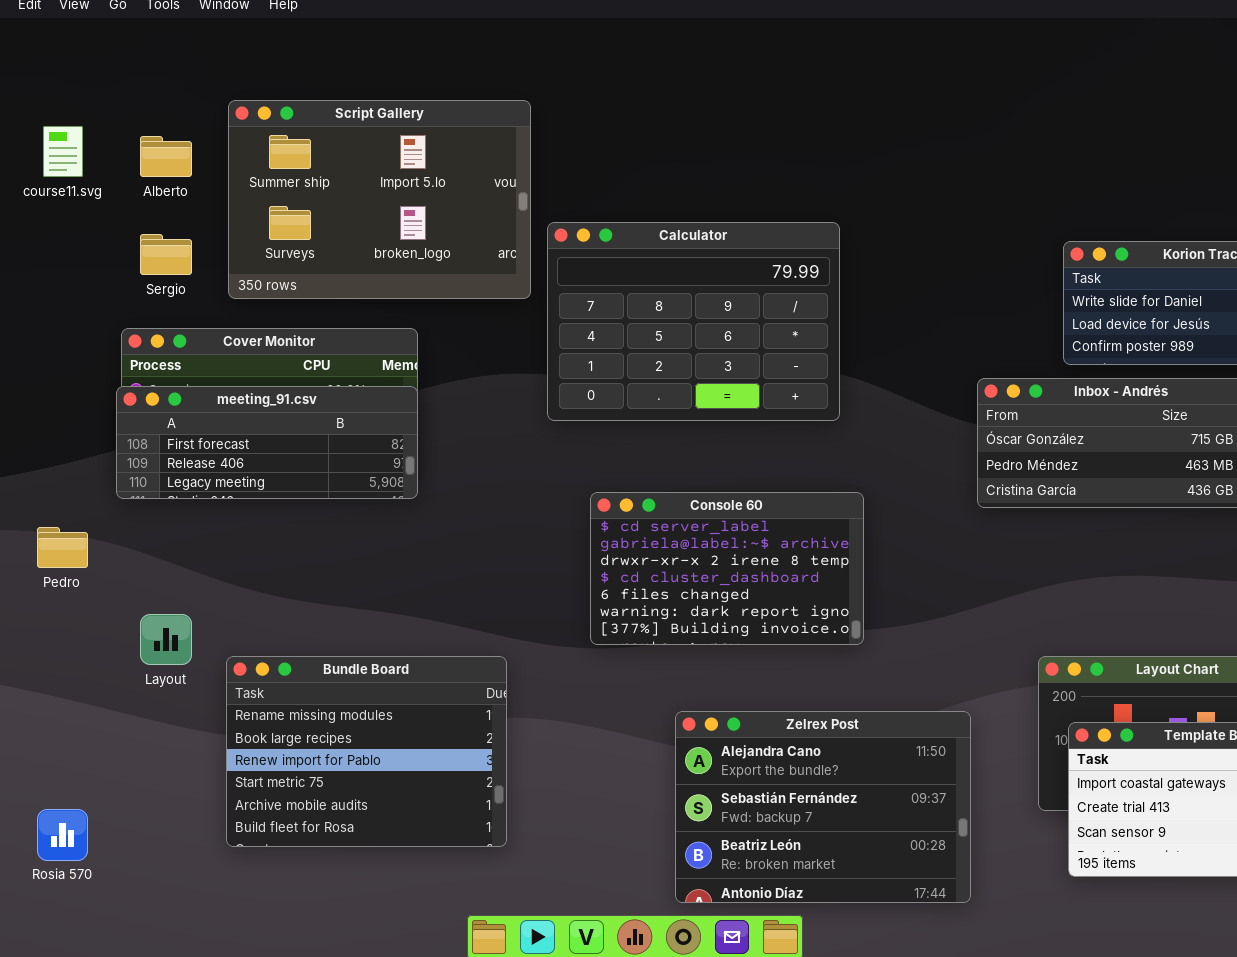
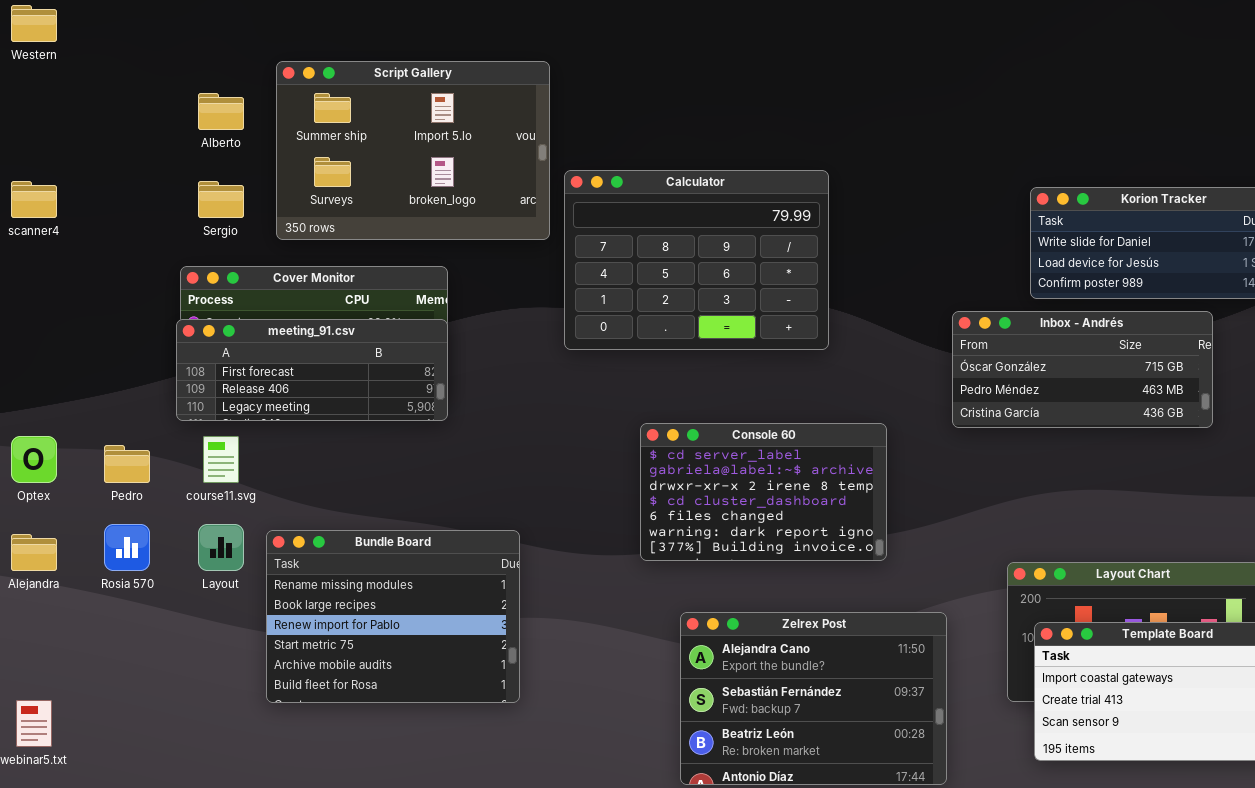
course11.svg: [43,126,83,177] -> [203,436,239,483], moved
Console 60: [590,492,864,645] -> [640,423,887,561], moved
Bundle Board: [226,656,507,847] -> [266,530,520,703], moved
Rosia 570: [37,809,88,861] -> [104,524,150,571], moved

